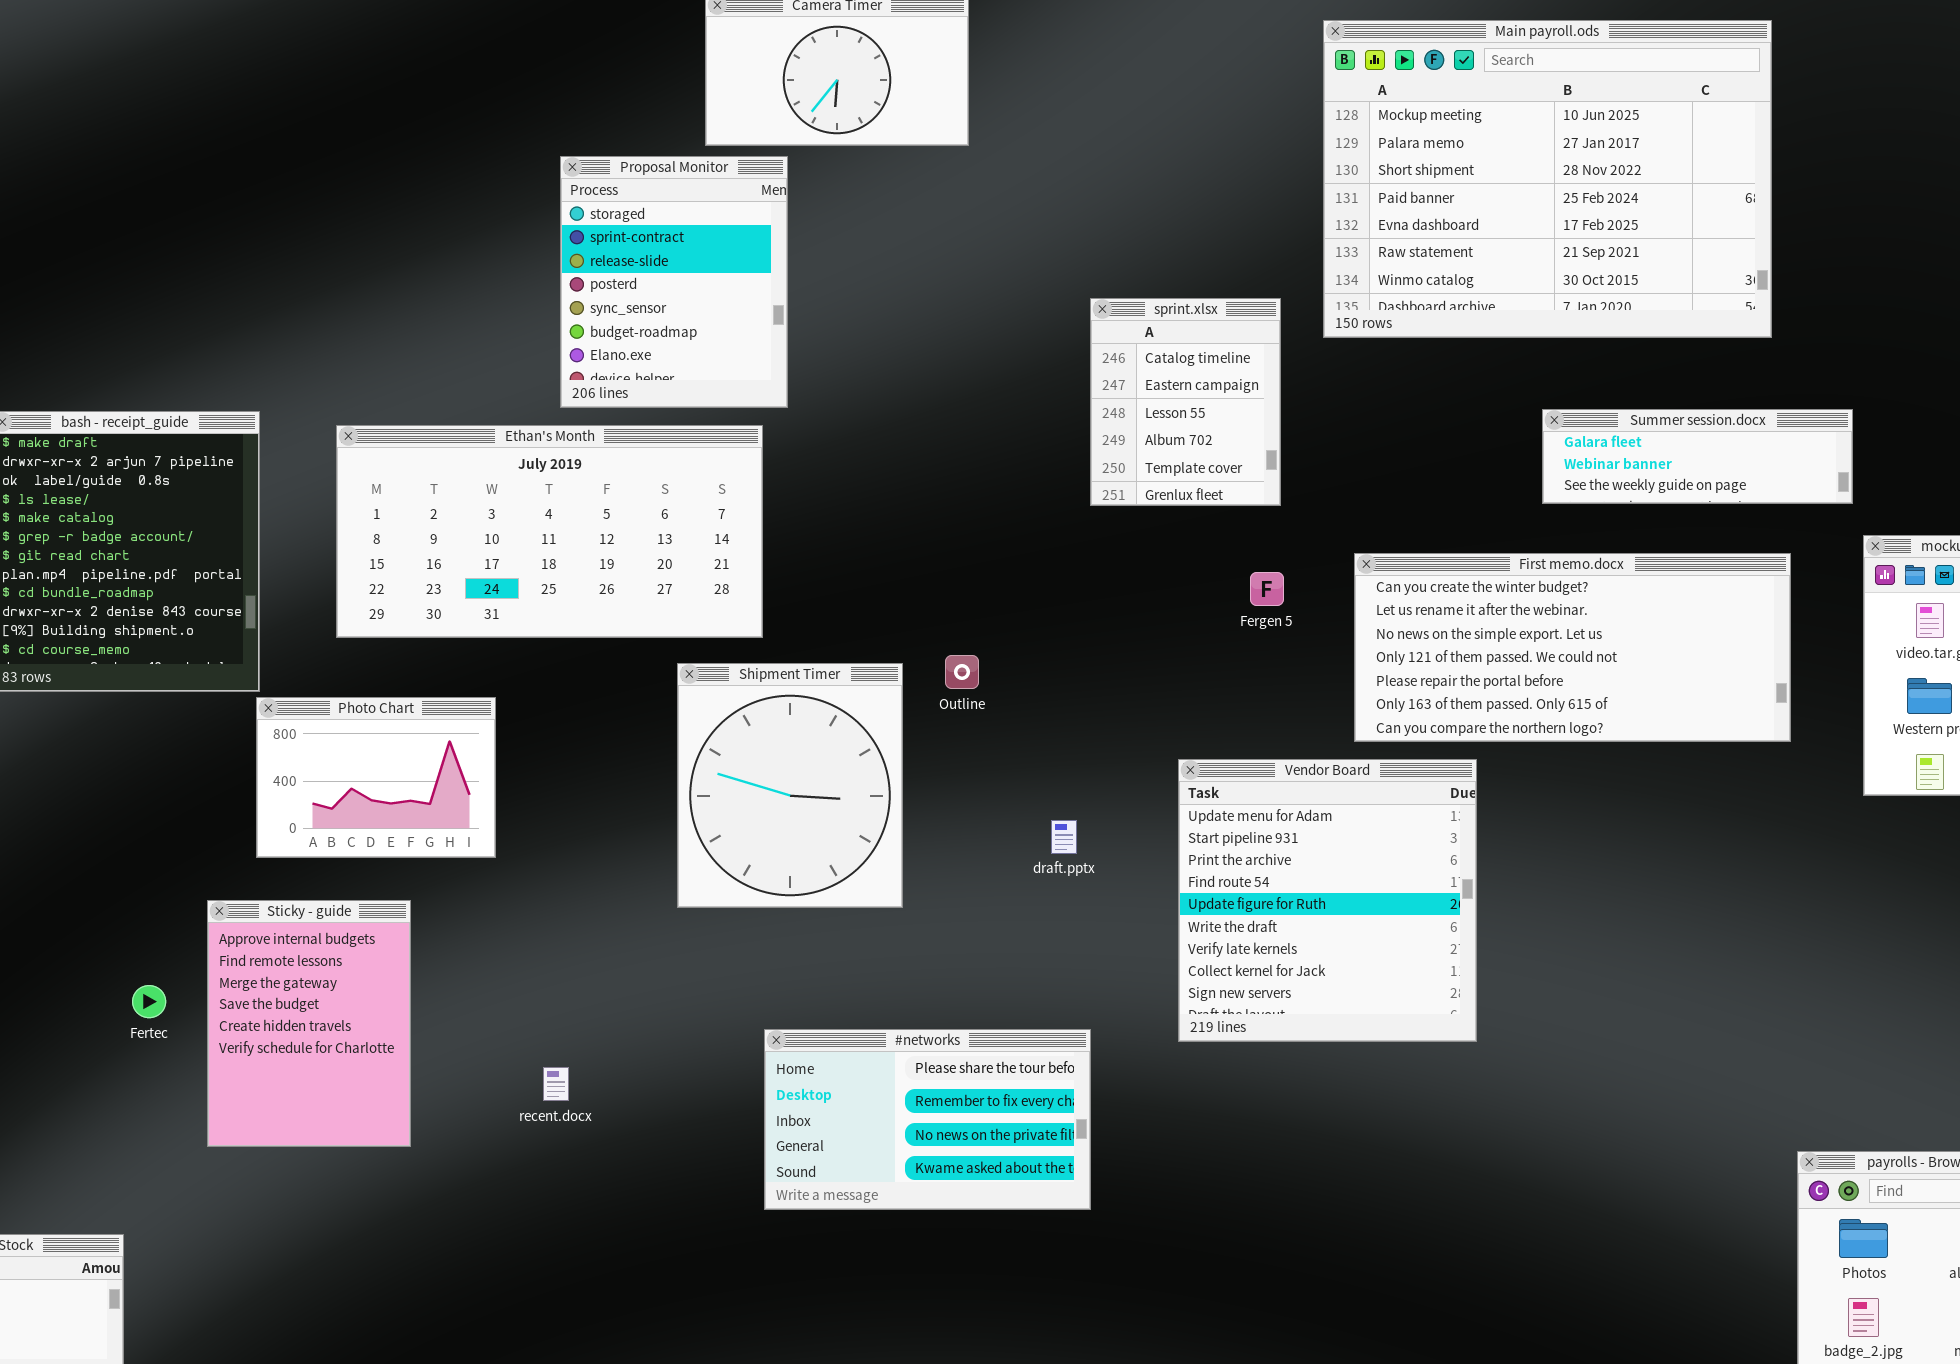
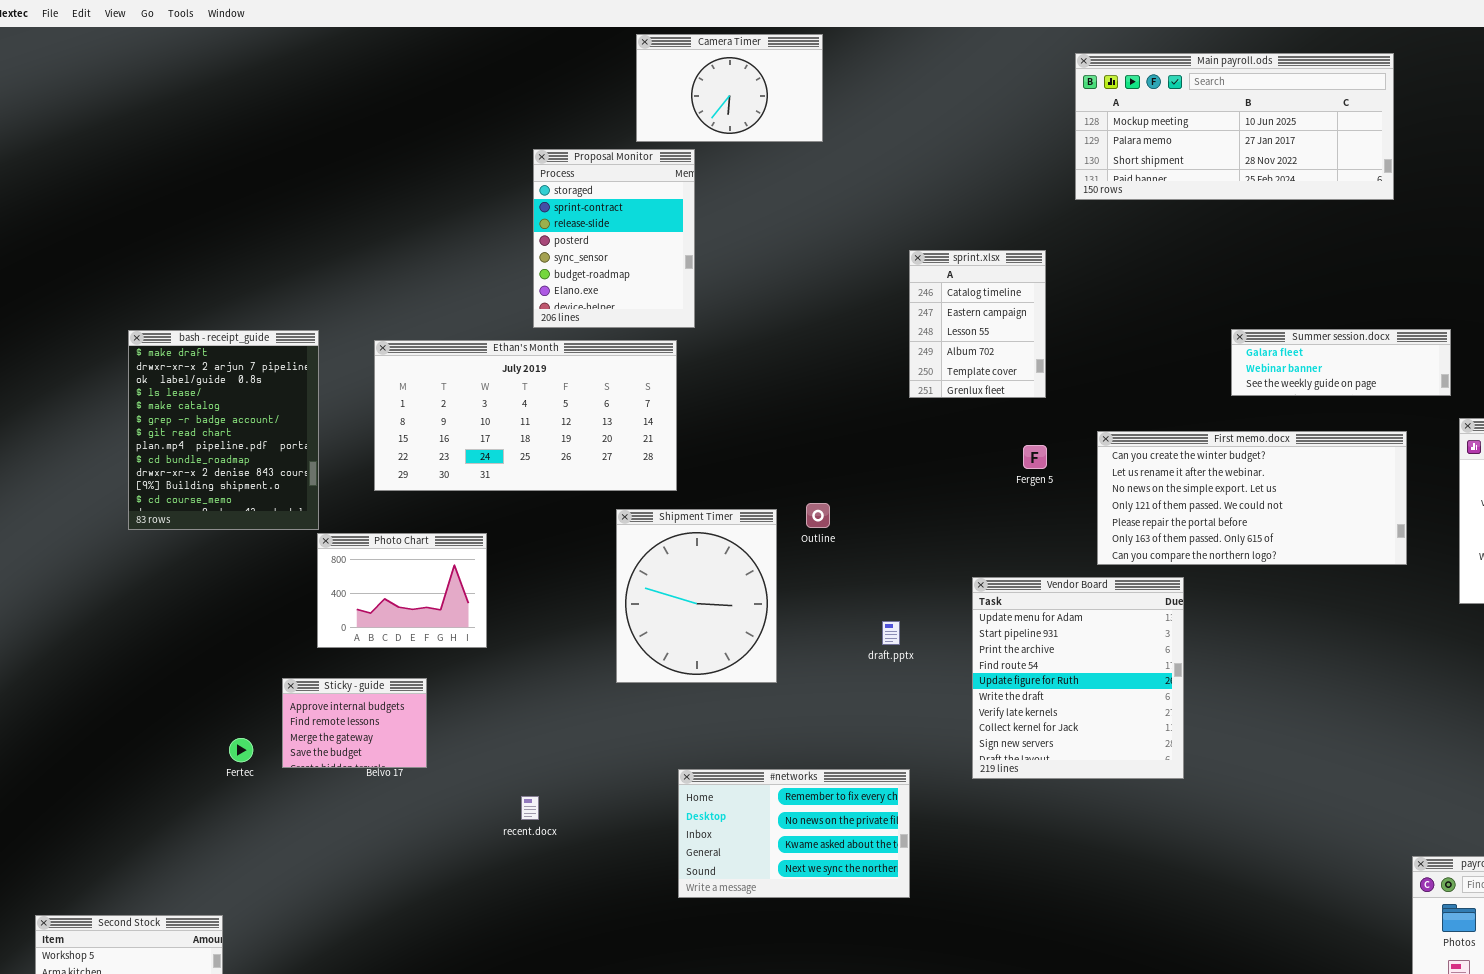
Main payroll.ods: [1323,20,1772,338] -> [1075,53,1394,200], resized
Sticky - guide: [207,900,411,1147] -> [282,678,427,768], resized
#networks: [764,1029,1091,1210] -> [678,769,910,898], scrolled down 1 row

